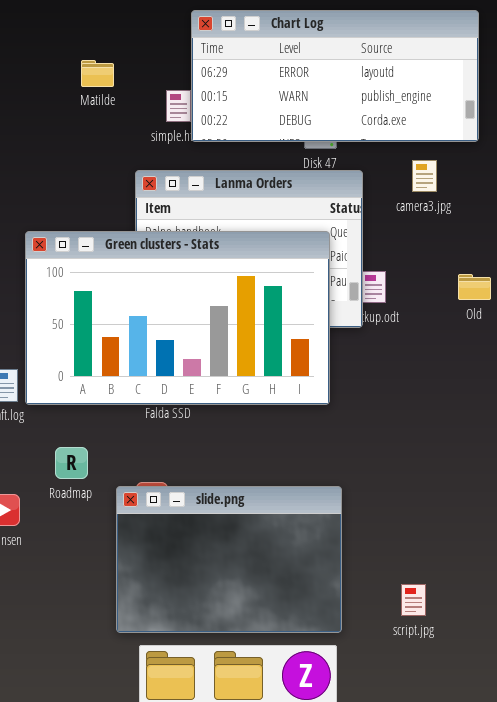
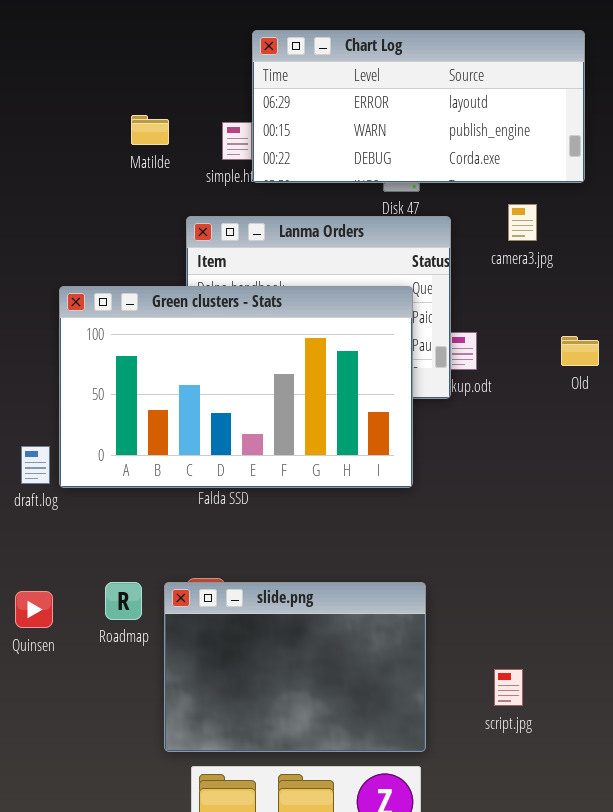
Matilde: [81,60,114,87] -> [131,115,169,145], moved
Roadmap: [55,447,88,479] -> [105,582,142,620], moved
script.jpg: [401,584,426,616] -> [494,669,523,706], moved

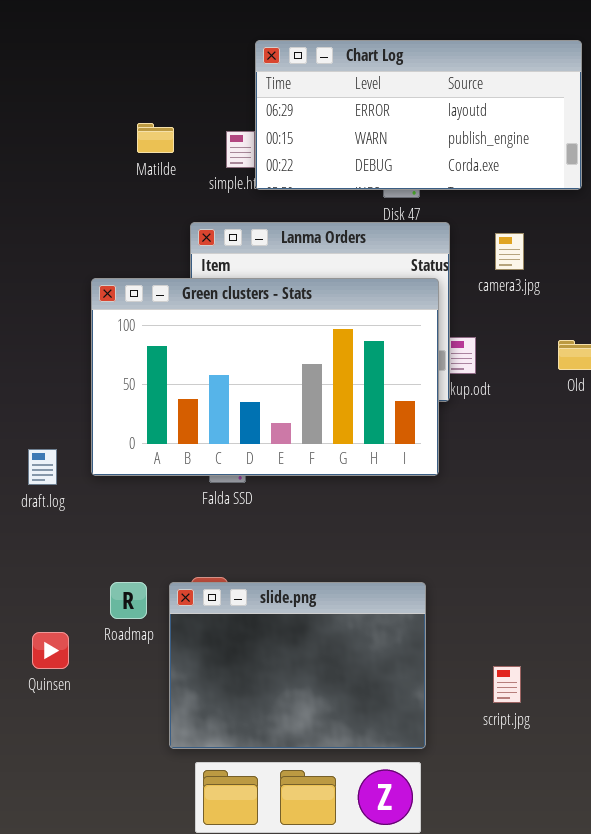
camera3.jpg: [508,204,537,241] -> [495,233,524,270], moved
Green clusters - Stats: [59,286,413,488] -> [91,278,439,476], moved
Quinsen: [15,591,53,628] -> [32,632,69,669], moved

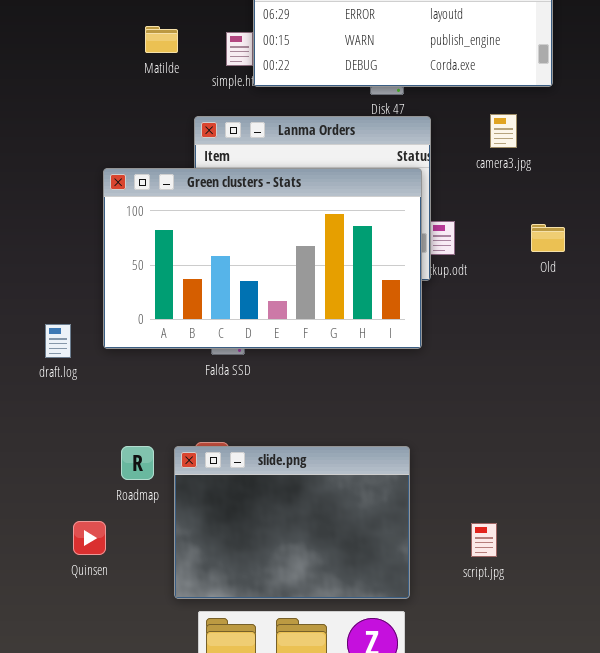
camera3.jpg: [495,233,524,270] -> [490,114,517,148], moved
Quinsen: [32,632,69,669] -> [73,521,106,555], moved

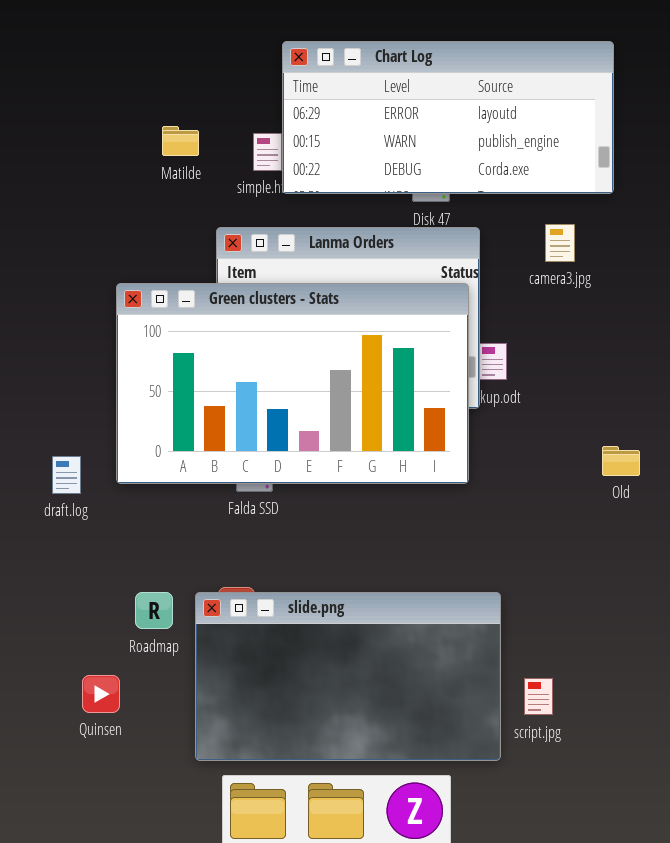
Old: [531,224,565,252] -> [602,446,640,476], moved
slide.png: [174,446,410,599] -> [195,592,501,761], resized

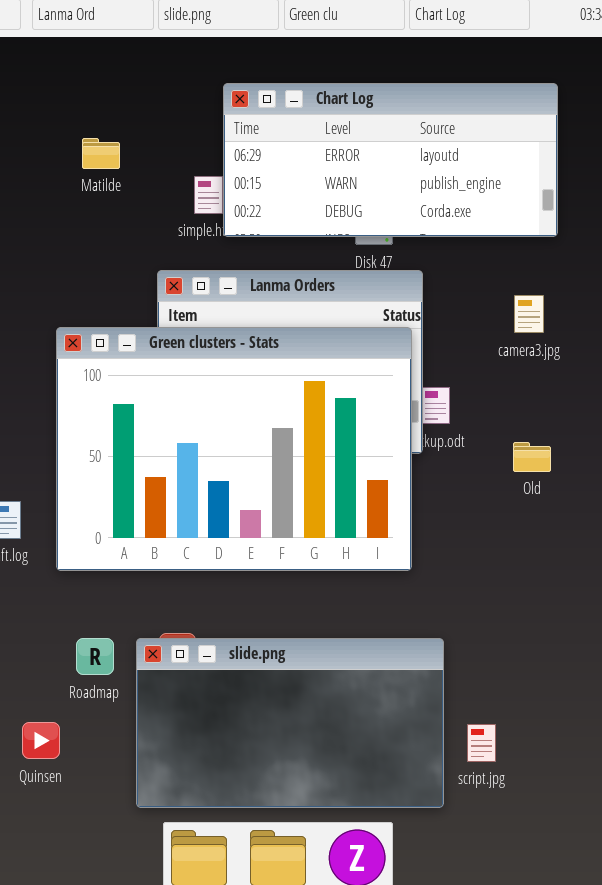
Matilde: [162,126,199,156] -> [82,138,120,169], moved
camera3.jpg: [545,224,575,262] -> [514,295,544,333], moved
Green clusters - Stats: [116,283,469,484] -> [56,327,412,571], resized
Old: [602,446,640,476] -> [513,442,551,472], moved

